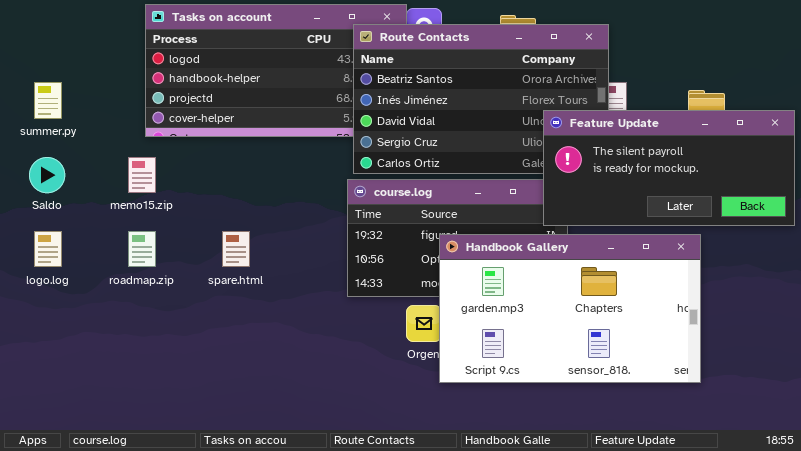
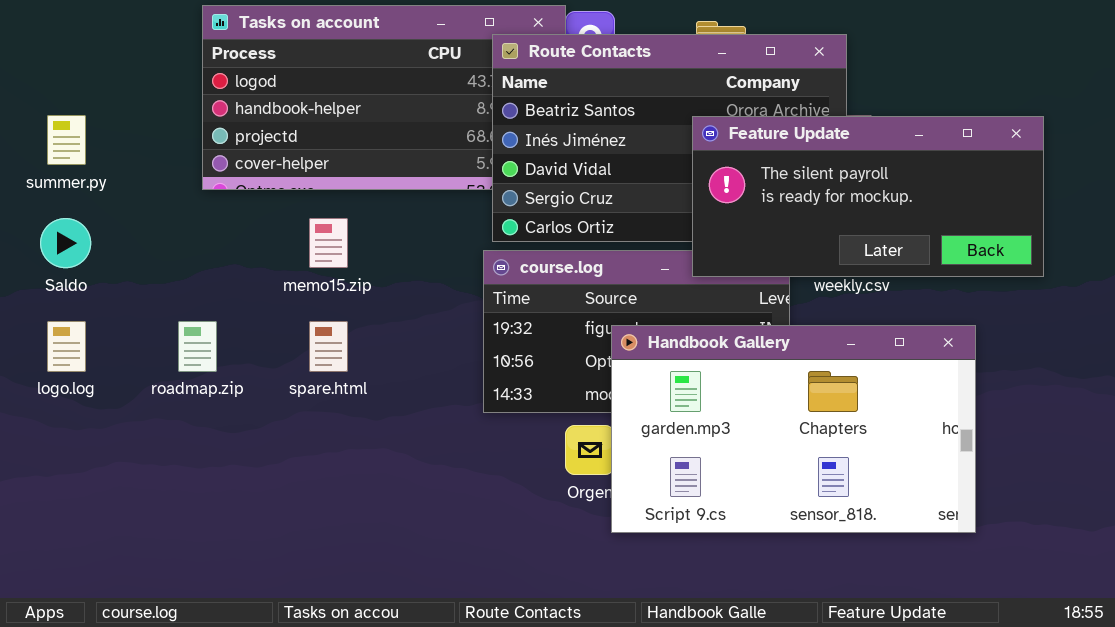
Feature Update: [543,110,795,226] -> [692,116,1044,277], moved
memo15.zip: [128,157,156,193] -> [309,218,348,268], moved

